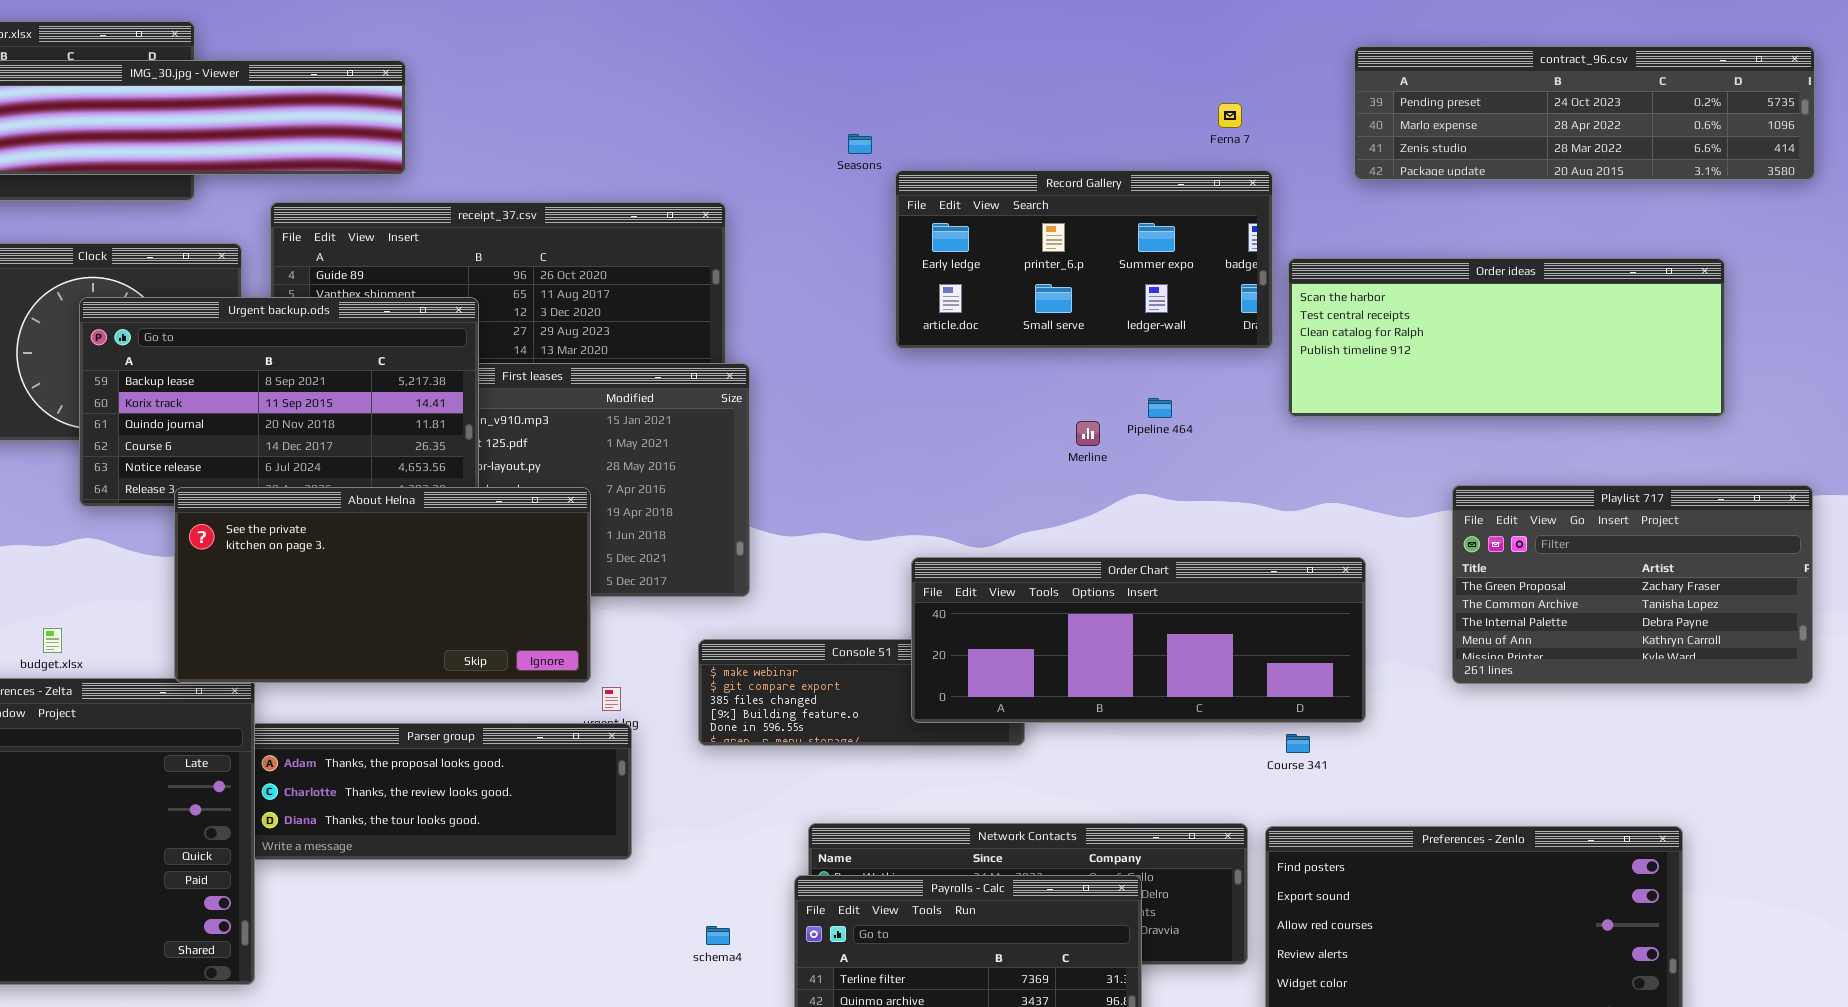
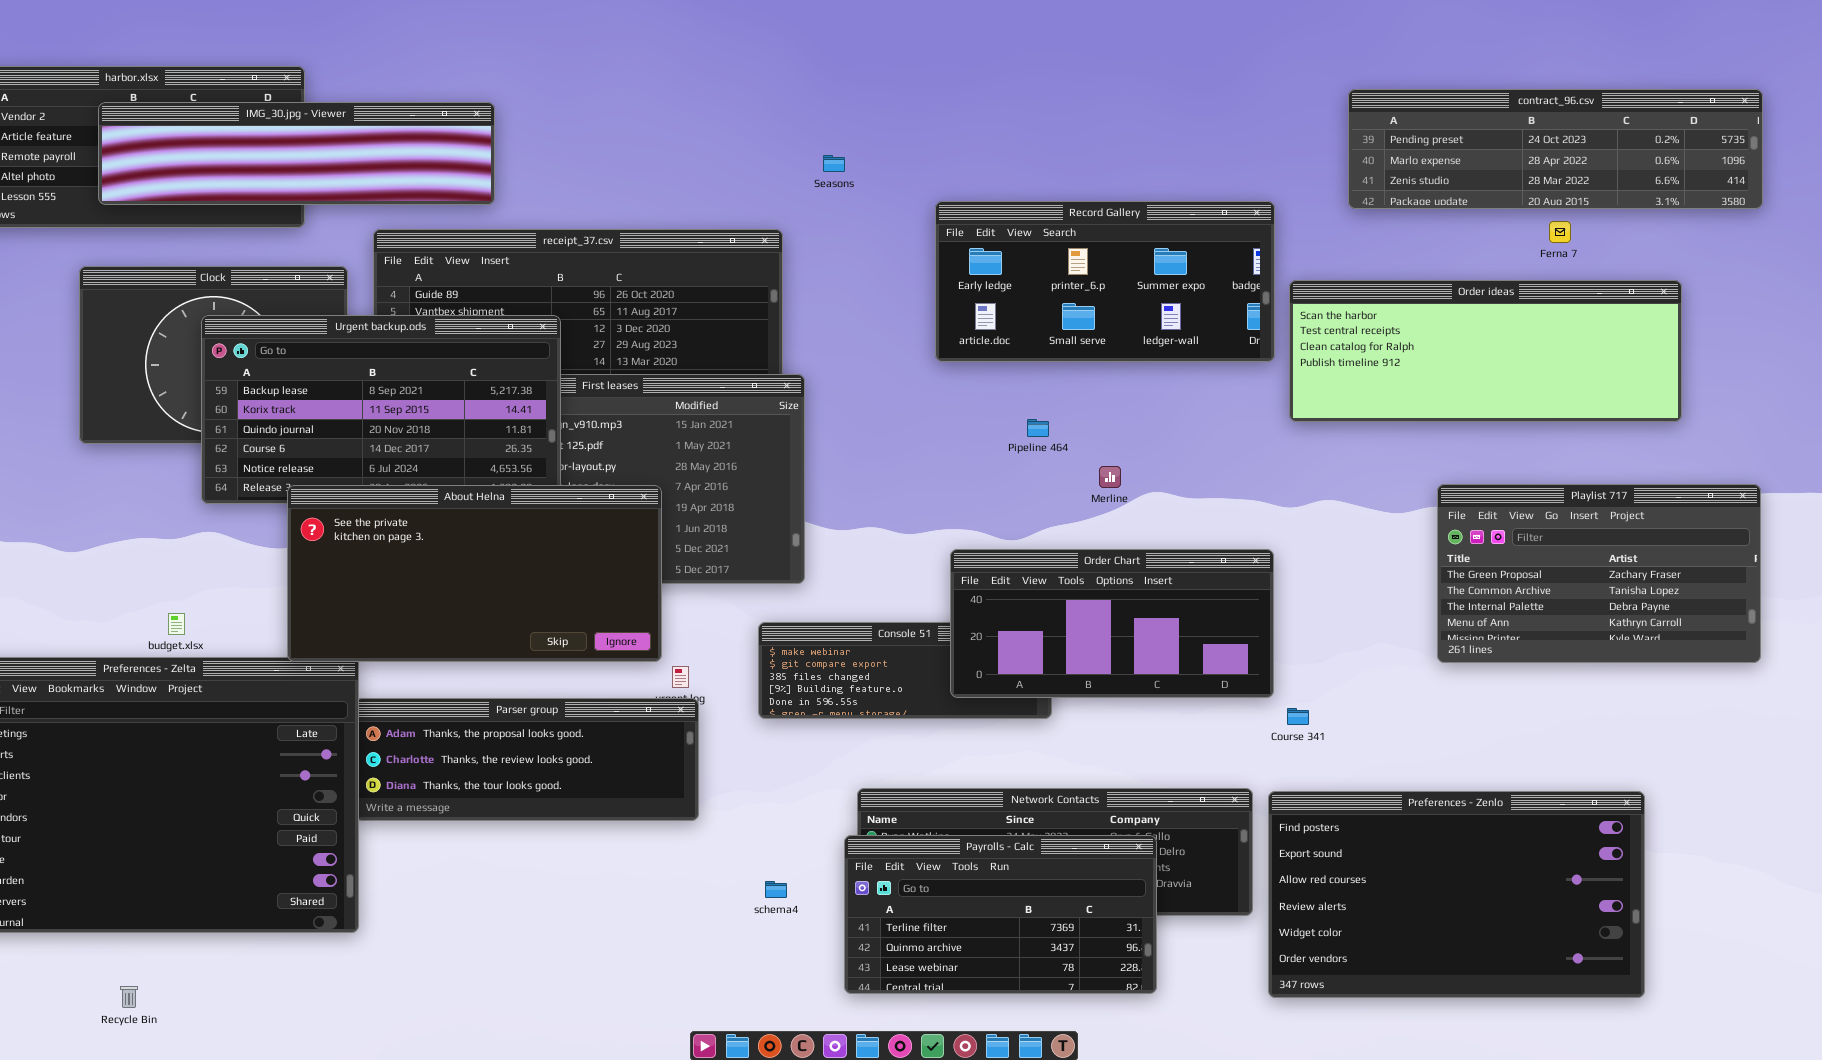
Ferna 7: [1218,103,1242,128] -> [1549,221,1571,243], moved
Seasons: [848,134,872,154] -> [823,155,845,172], moved
Pipeline 464: [1148,398,1172,418] -> [1027,419,1049,437], moved
Merline: [1076,421,1100,446] -> [1099,466,1121,488], moved
Order Chart: [911,557,1366,723] -> [950,549,1274,698], resized

